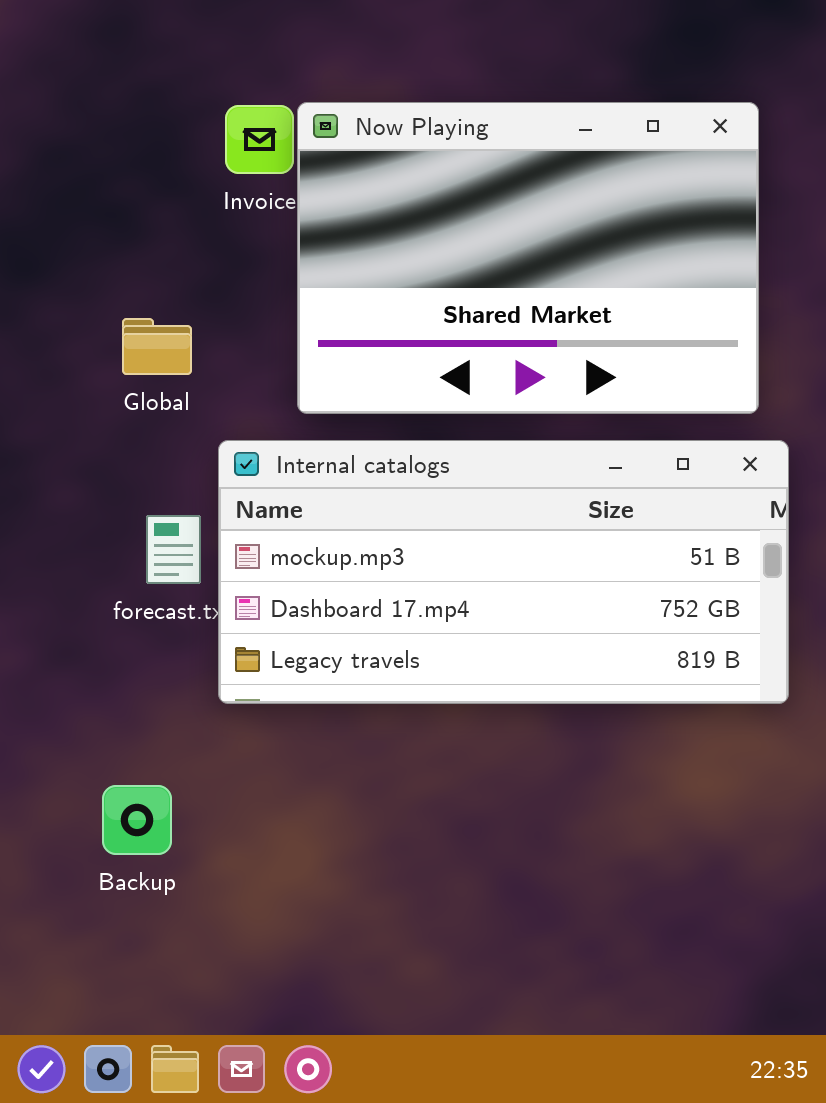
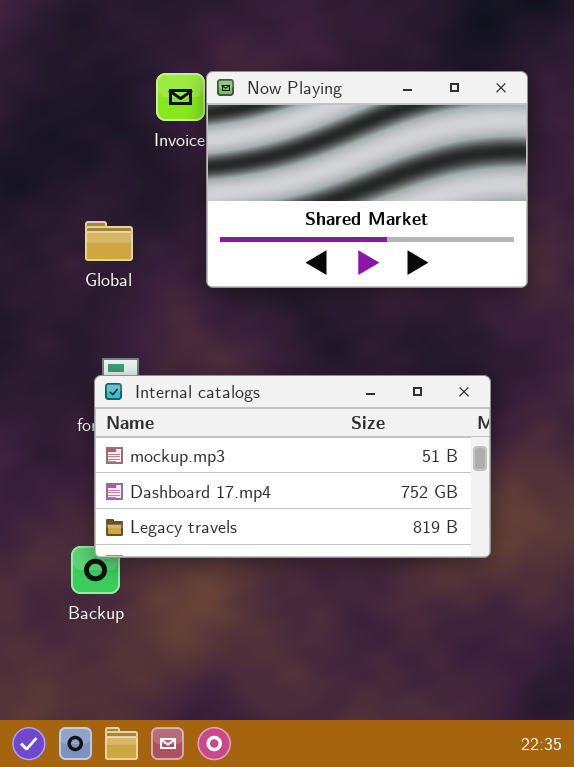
Internal catalogs: [218,440,789,704] -> [94,375,491,558], moved

